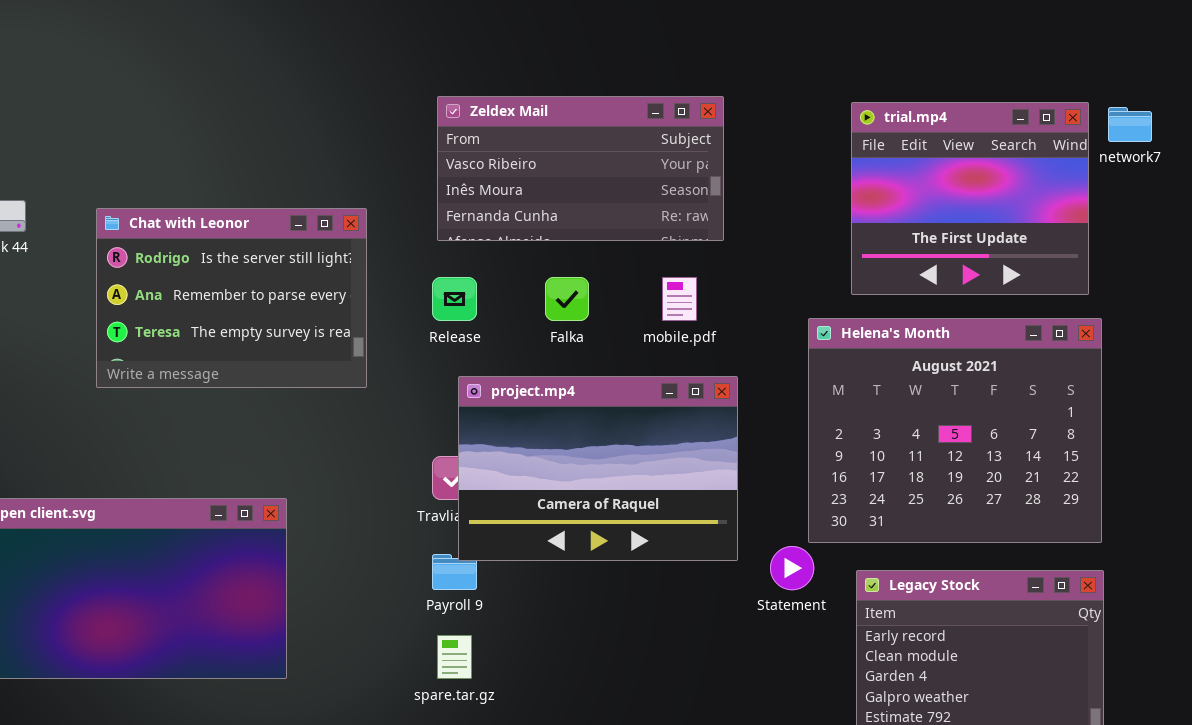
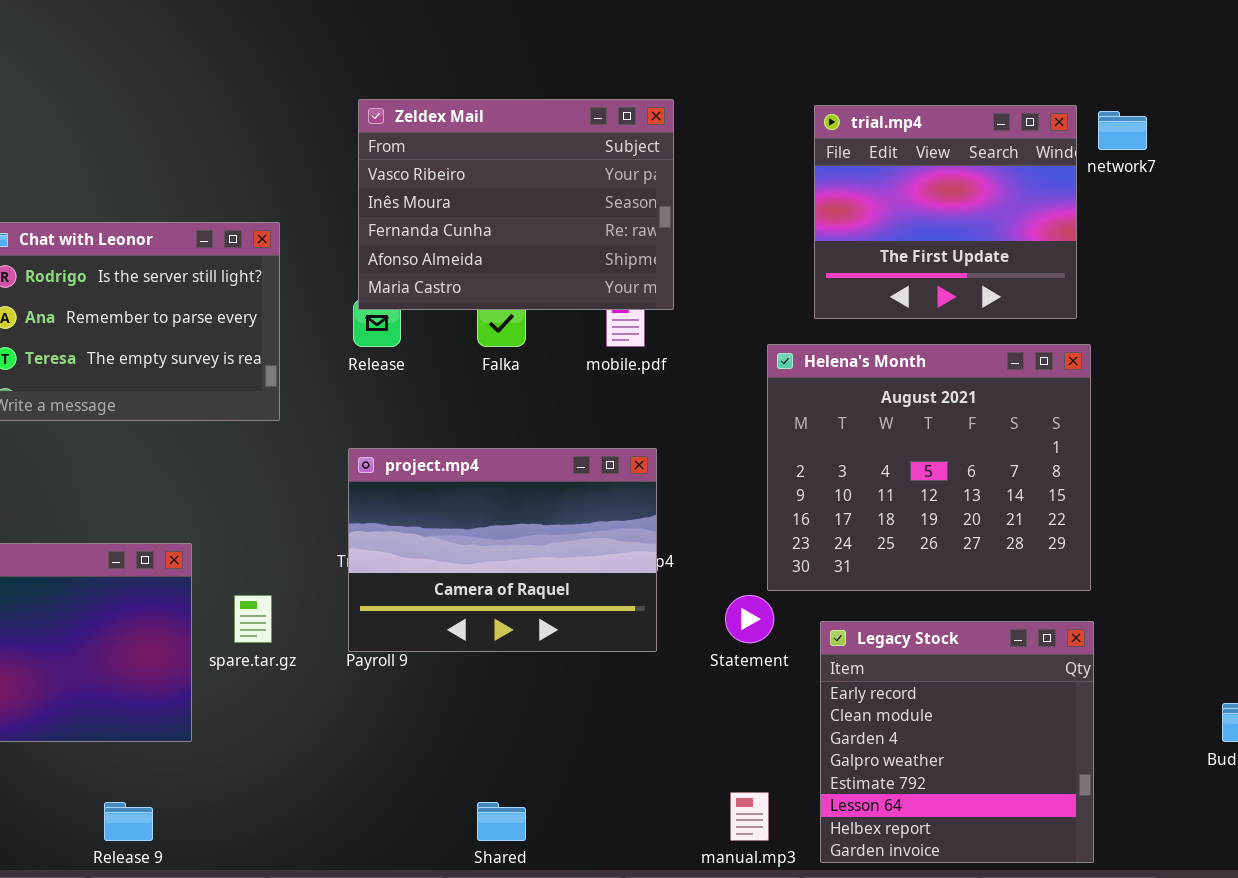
Zeldex Mail: [437,96,724,241] -> [358,99,674,310], resized
project.mp4: [458,376,738,561] -> [348,448,657,652], moved
spare.tar.gz: [437,635,472,679] -> [234,595,272,643], moved

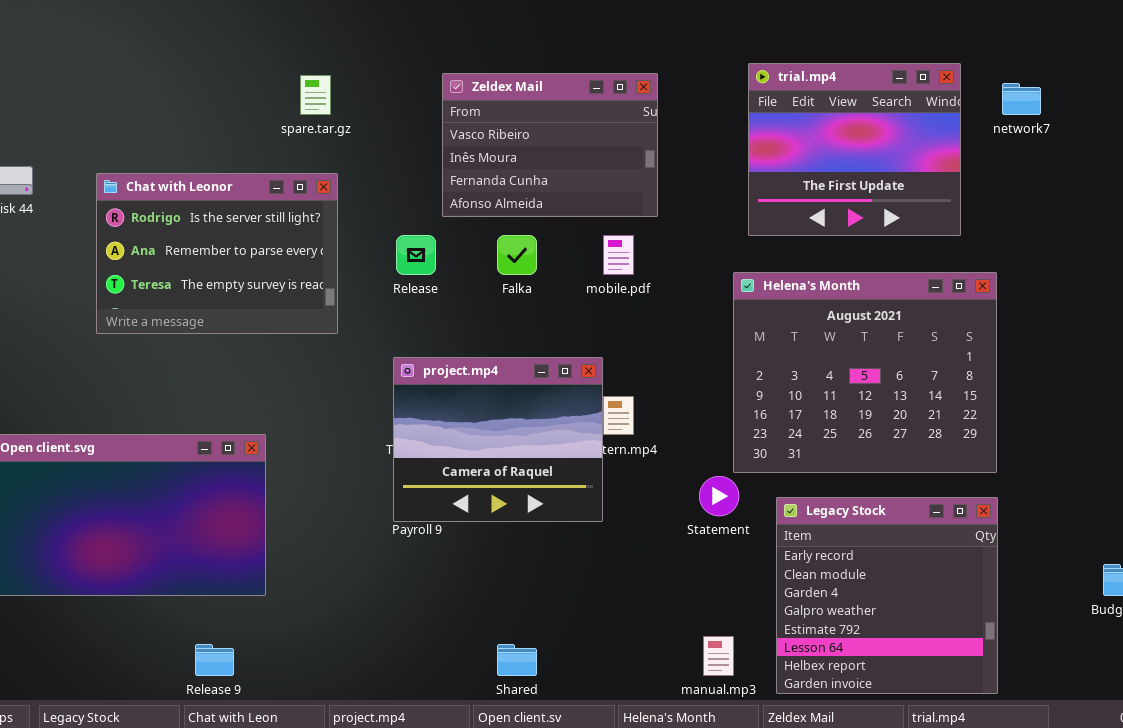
Zeldex Mail: [358,99,674,310] -> [442,73,658,217], resized
trial.mp4: [814,105,1077,319] -> [748,63,961,236], moved
project.mp4: [348,448,657,652] -> [393,357,603,522], resized
spare.tar.gz: [234,595,272,643] -> [300,75,331,115], moved

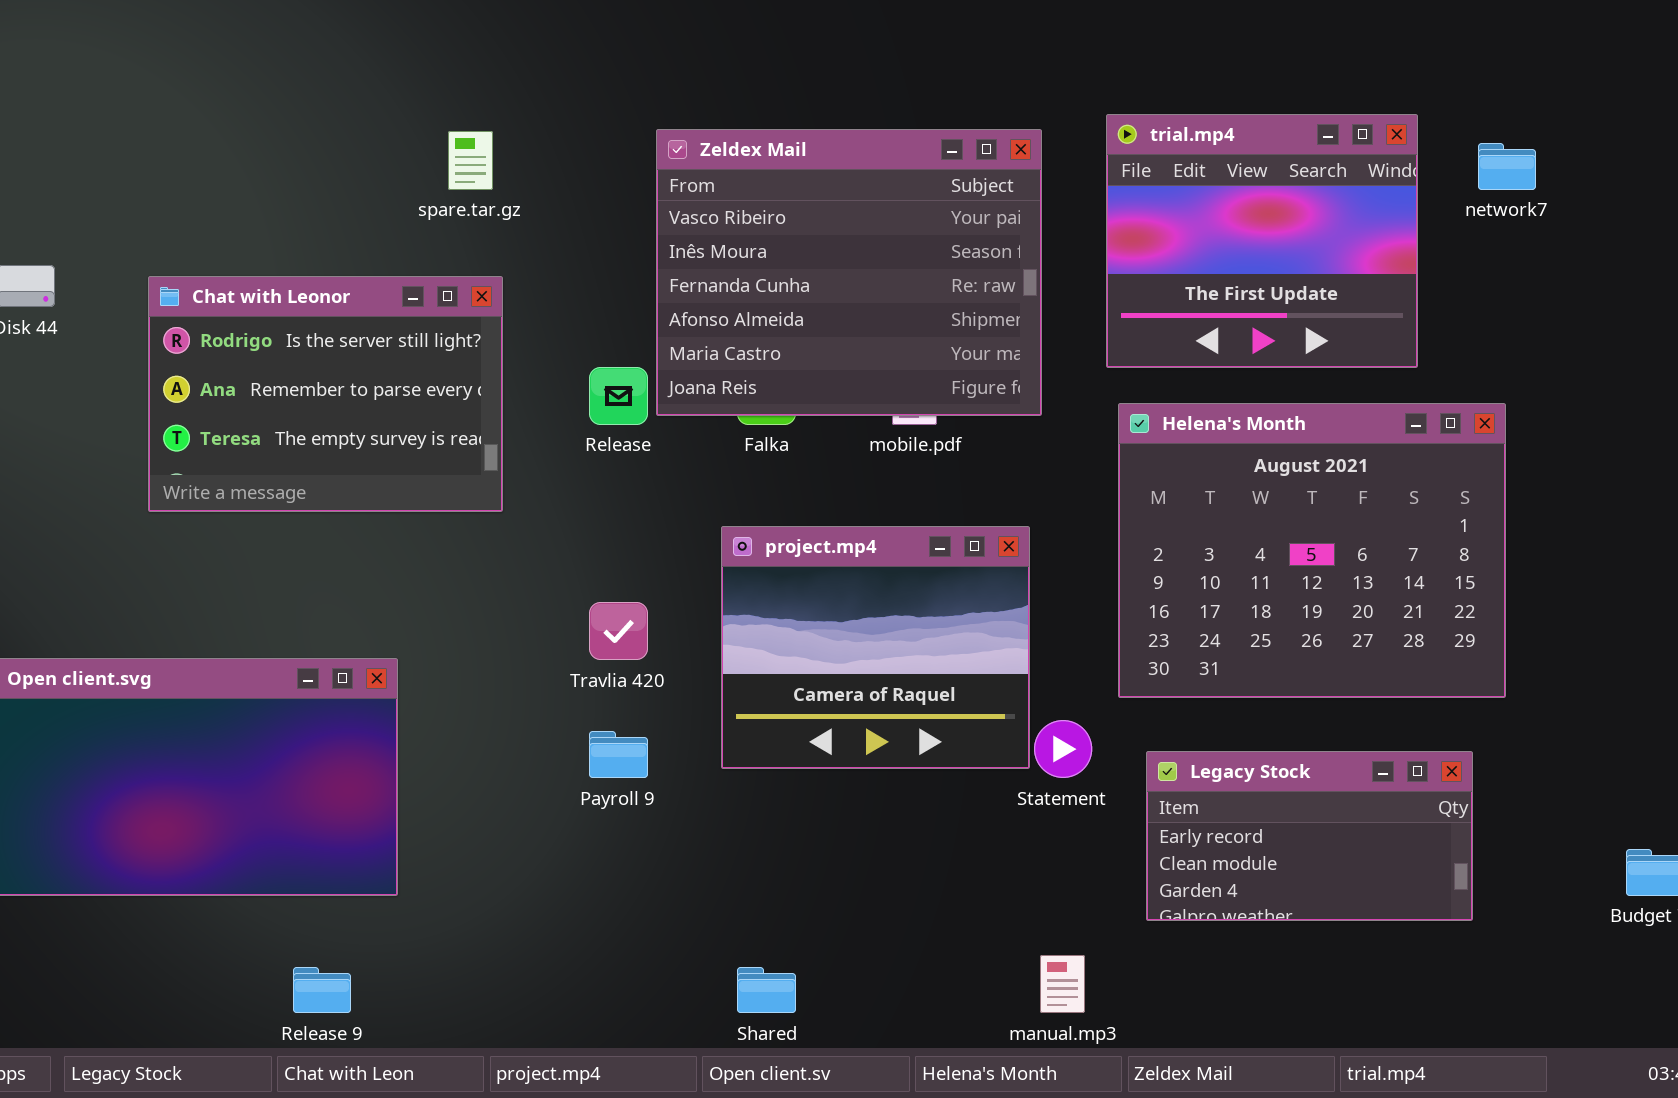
Zeldex Mail: [442,73,658,217] -> [656,129,1042,416], resized
Helena's Month: [733,272,997,473] -> [1118,403,1506,698], moved
project.mp4: [393,357,603,522] -> [721,526,1030,769], moved
Legacy Stock: [776,497,998,694] -> [1146,751,1473,921], resized

